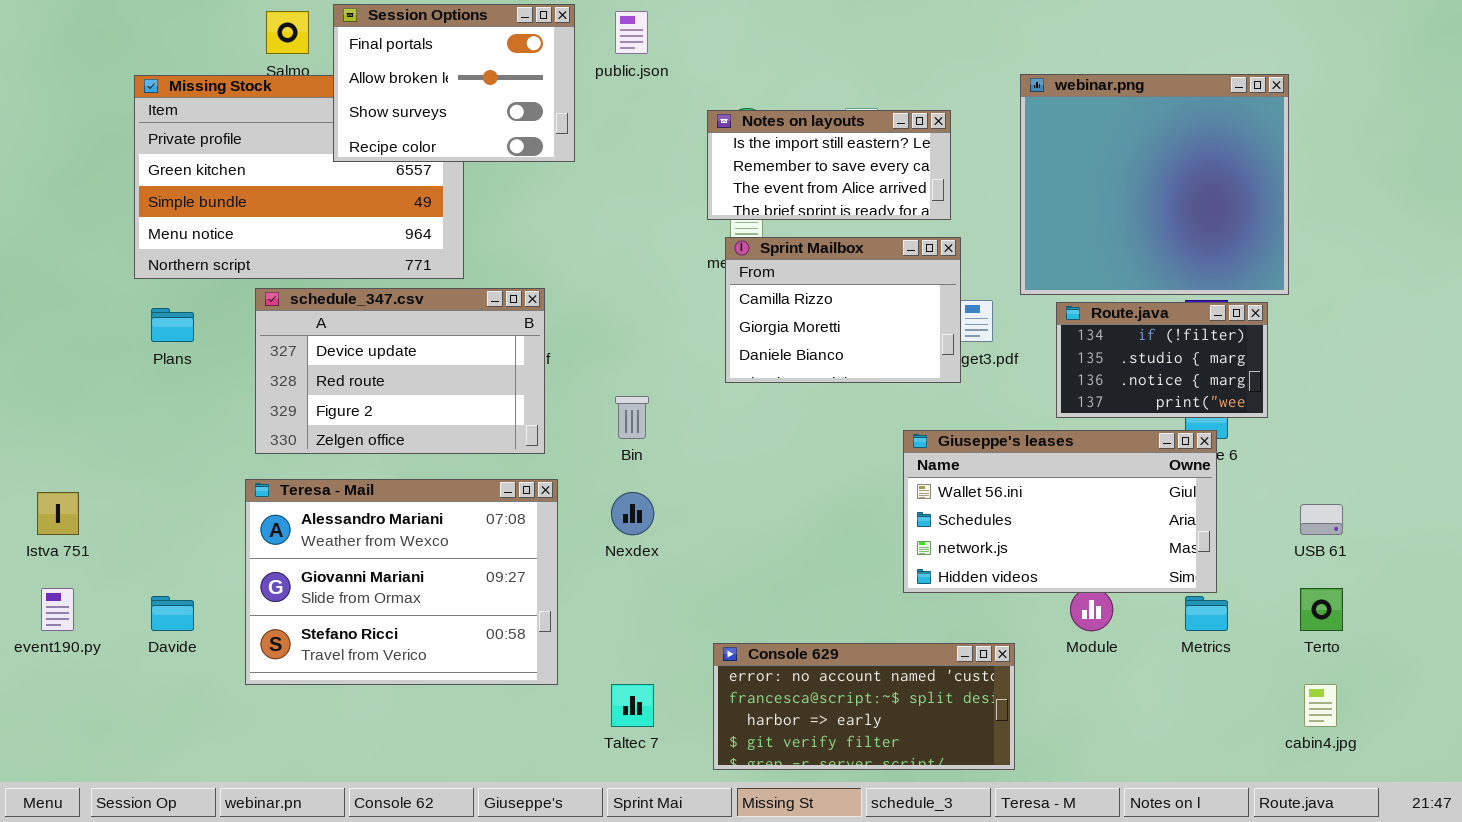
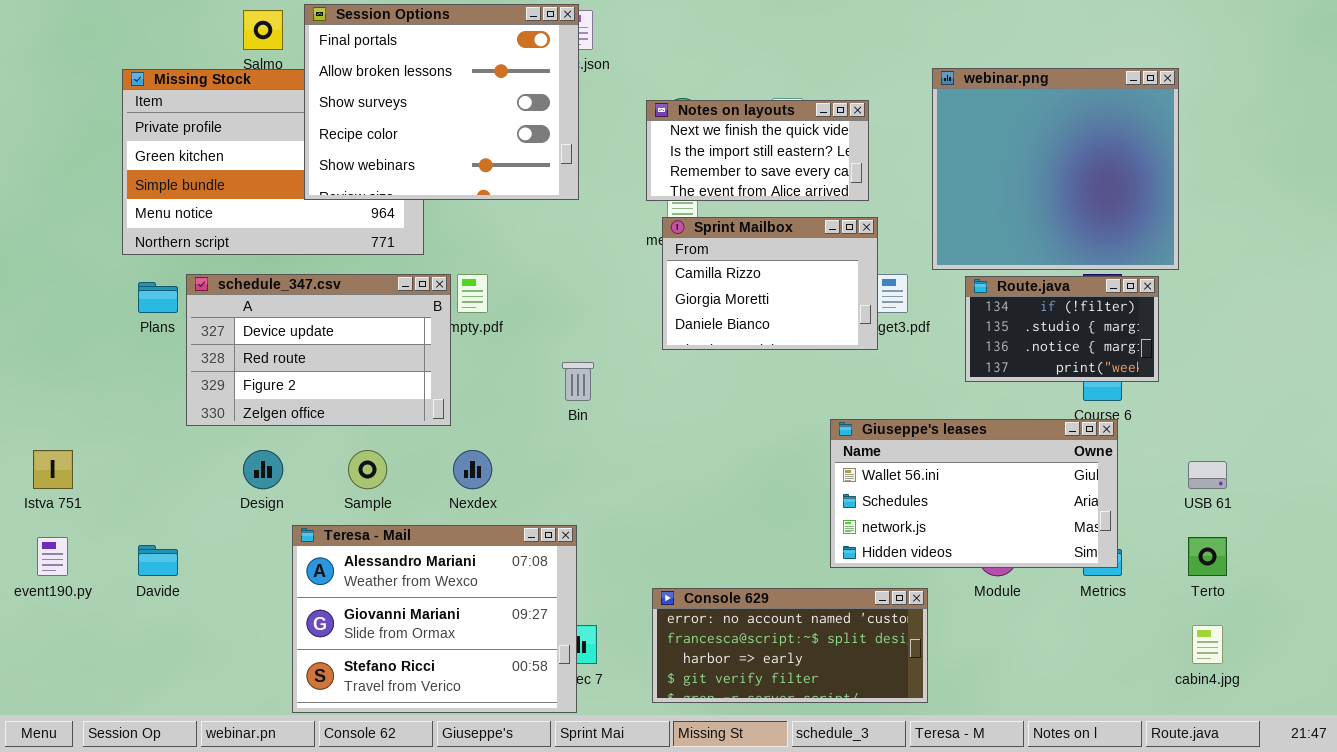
Session Options: [333,4,575,162] -> [304,4,579,200], resized
Notes on layouts: [707,110,951,220] -> [646,100,869,201], scrolled up 1 row
schedule_347.csv: [255,288,545,454] -> [186,274,451,426], moved
Giuseppe's leases: [903,430,1217,593] -> [830,419,1118,568], moved
Teresa - Mail: [245,479,558,685] -> [292,525,577,713], moved
Nexdex: [611,492,654,535] -> [453,450,492,489], moved

